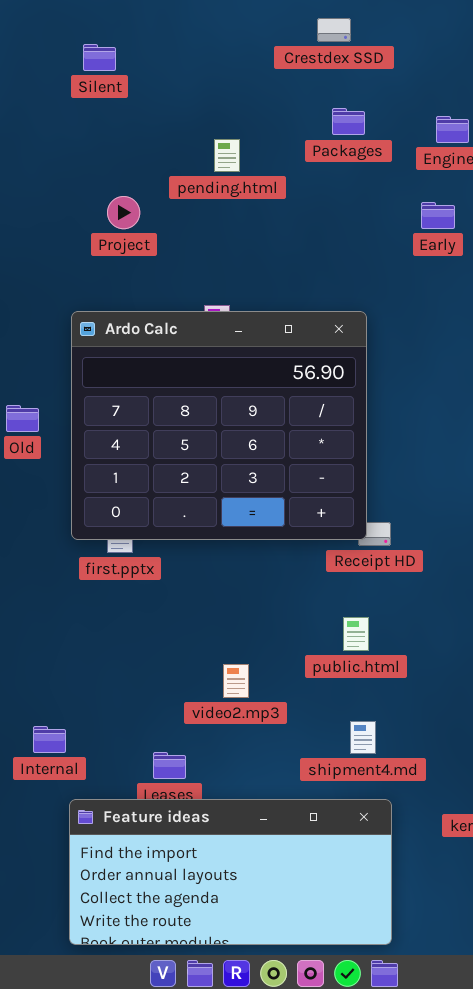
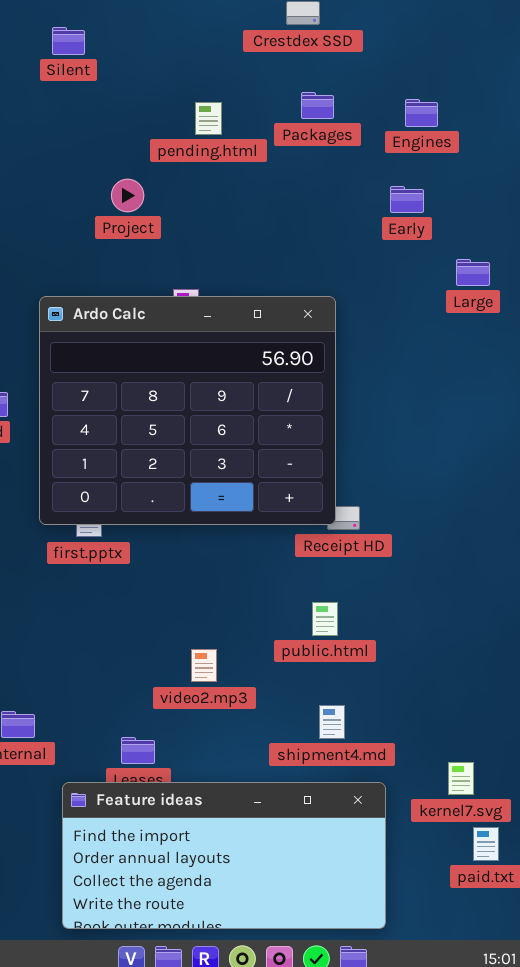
pending.html: [214,139,240,172] -> [195,102,222,135], moved
Project: [107,196,140,229] -> [111,179,144,212], moved
Feature ideas: [69,799,392,945] -> [62,782,386,929], moved

